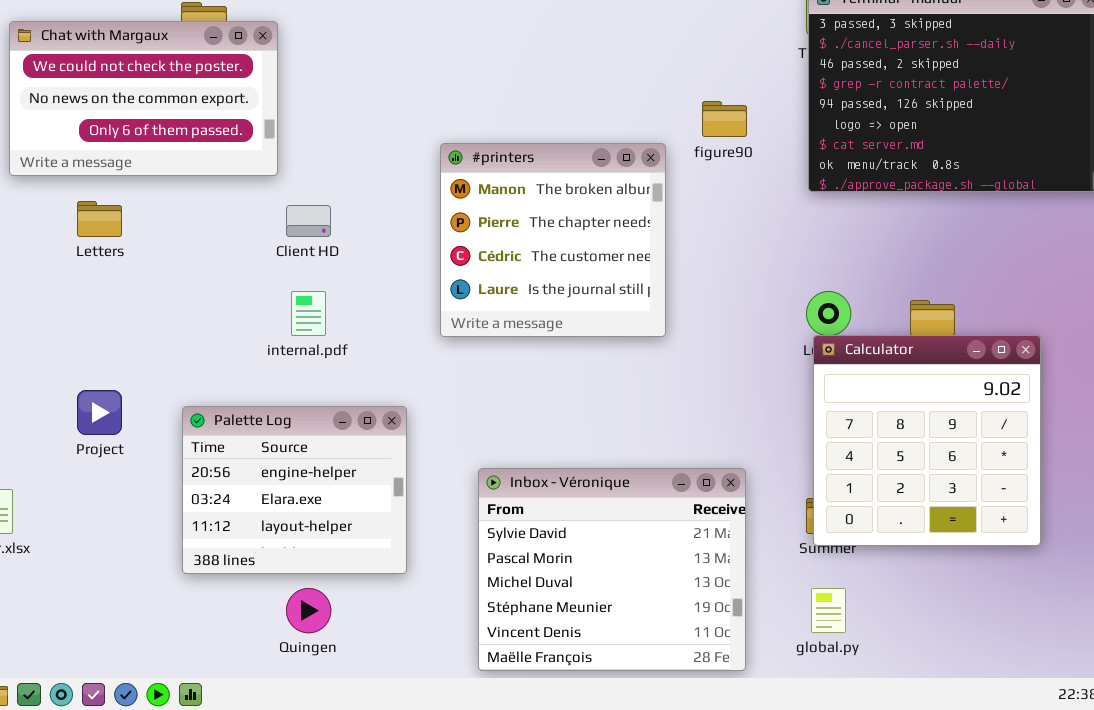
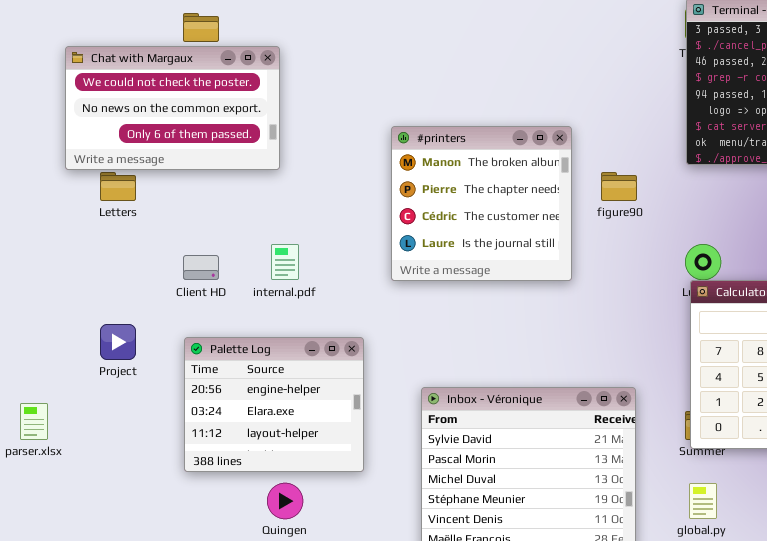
Chat with Margaux: [9,21,278,176] -> [65,46,280,170], moved
figure90: [702,101,747,137] -> [601,172,637,201], moved
Client HD: [286,205,331,237] -> [183,255,219,280], moved

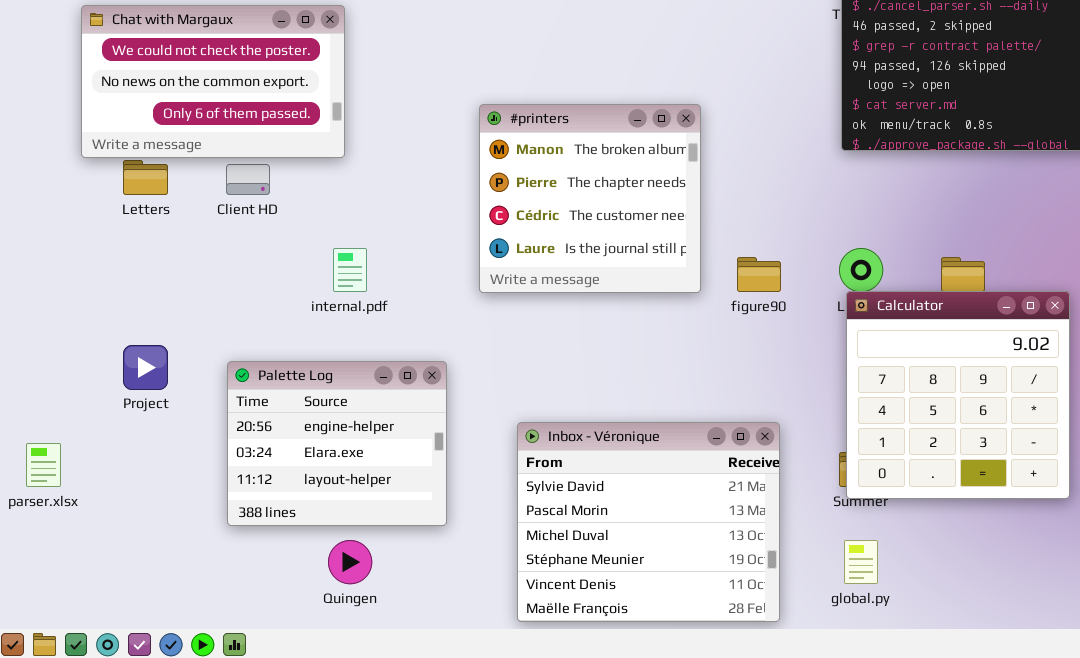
figure90: [601,172,637,201] -> [737,257,781,292], moved
Client HD: [183,255,219,280] -> [226,164,270,195], moved

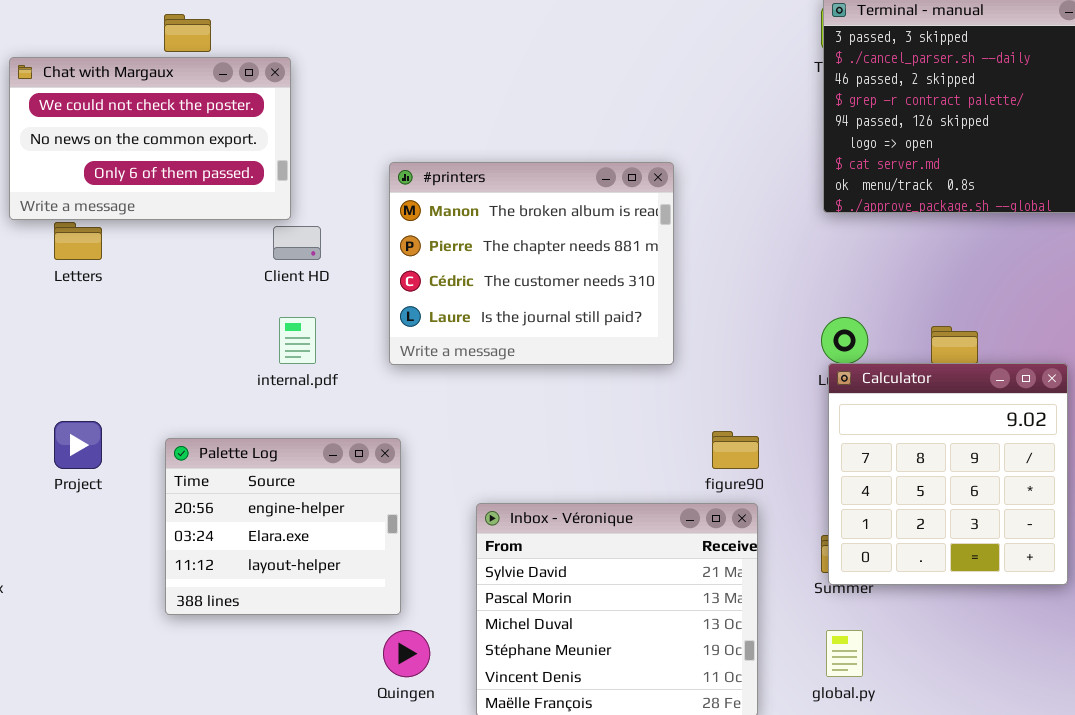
#printers: [479,104,701,293] -> [389,162,674,365], resized
Client HD: [226,164,270,195] -> [273,226,321,260], moved
figure90: [737,257,781,292] -> [712,431,759,469], moved
Quingen: [328,540,372,584] -> [383,630,430,677], moved

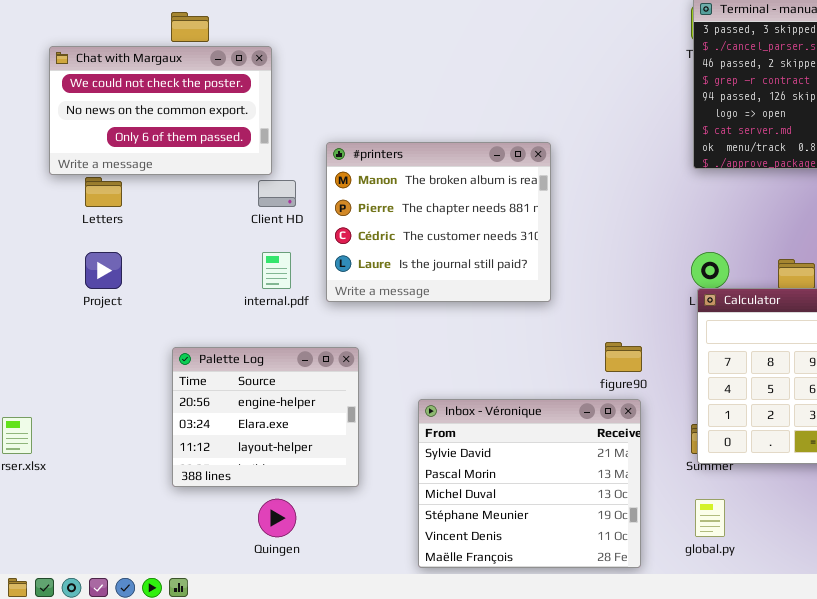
#printers: [389,162,674,365] -> [326,142,551,302], moved
Project: [54,421,102,469] -> [85,252,122,289], moved
Quingen: [383,630,430,677] -> [258,499,296,537], moved

